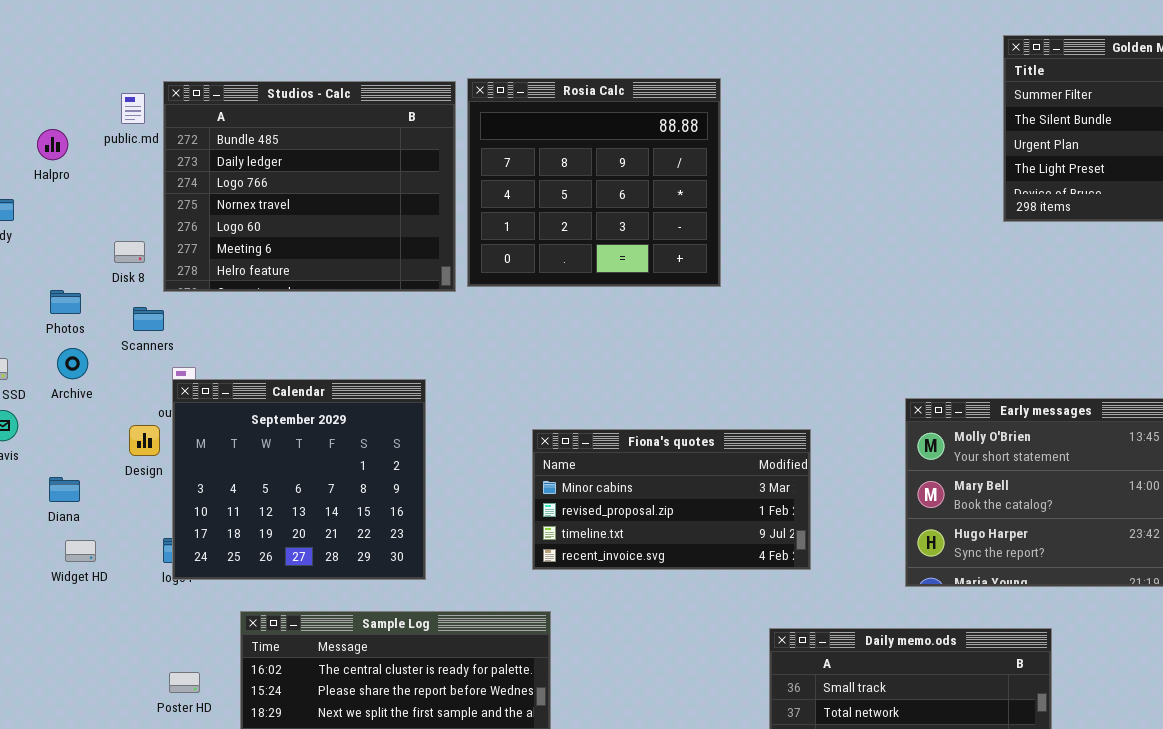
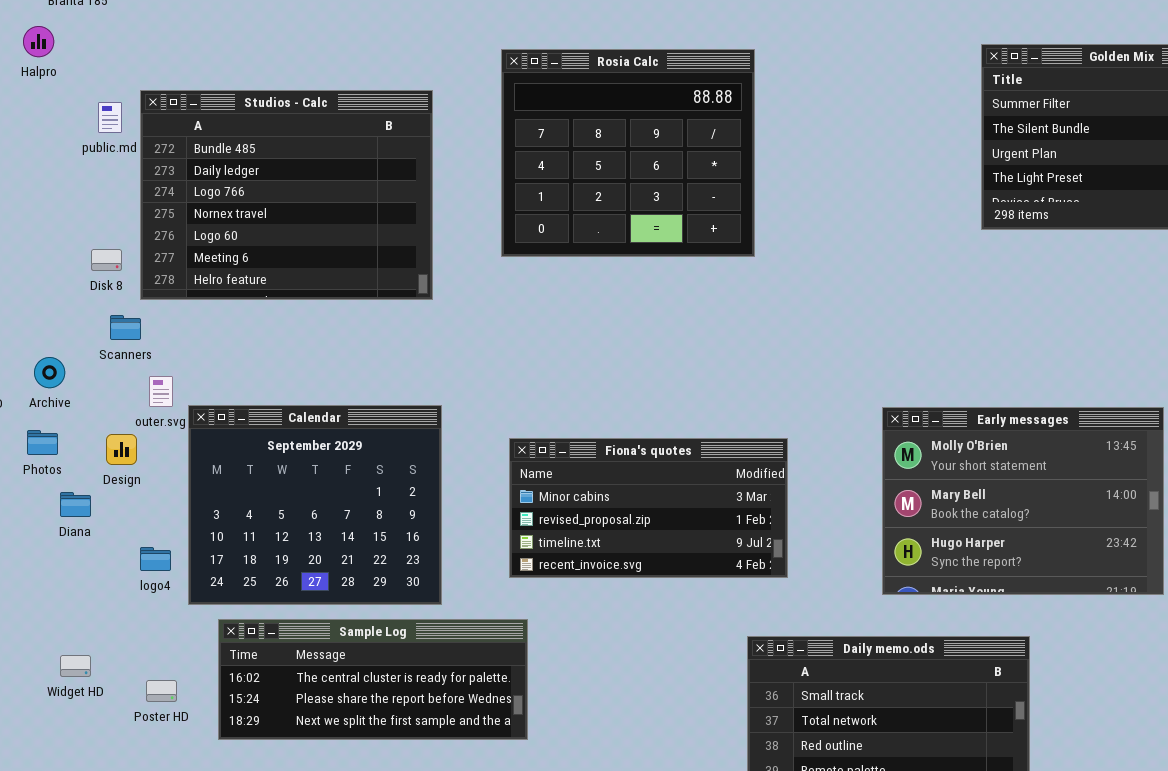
Rosia Calc: [467,78,721,287] -> [501,49,755,257], moved
Halpro: [37,129,68,160] -> [23,26,54,57], moved
Photos: [50,290,81,314] -> [27,430,58,455], moved
Calendar: [172,379,426,580] -> [188,405,442,605], moved
Diana: [49,477,80,502] -> [60,492,91,517], moved
Widget HD: [65,540,96,562] -> [60,655,91,677], moved

